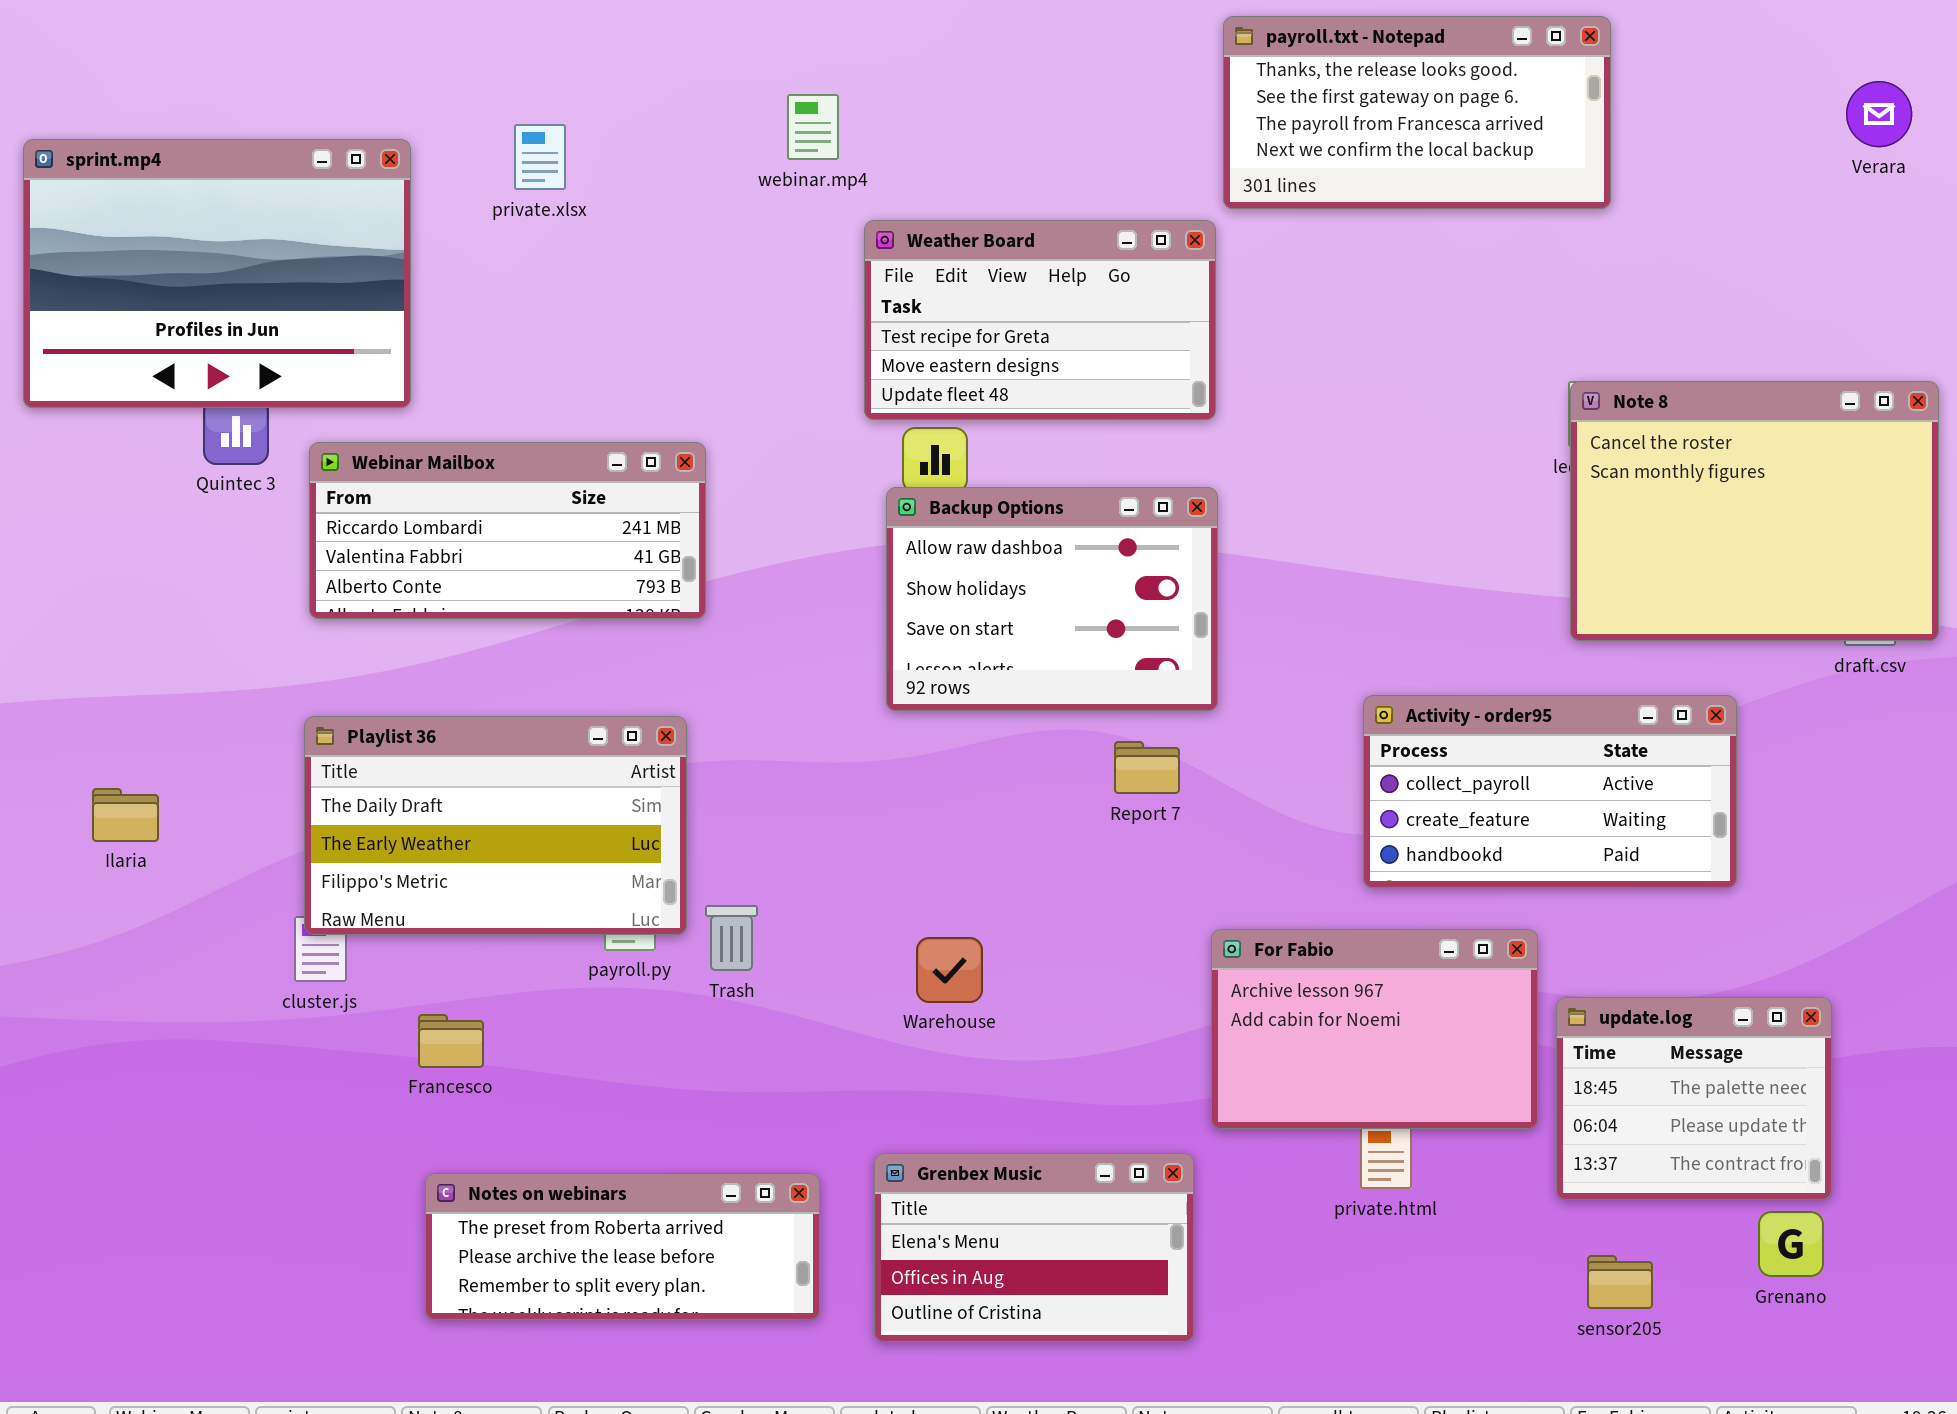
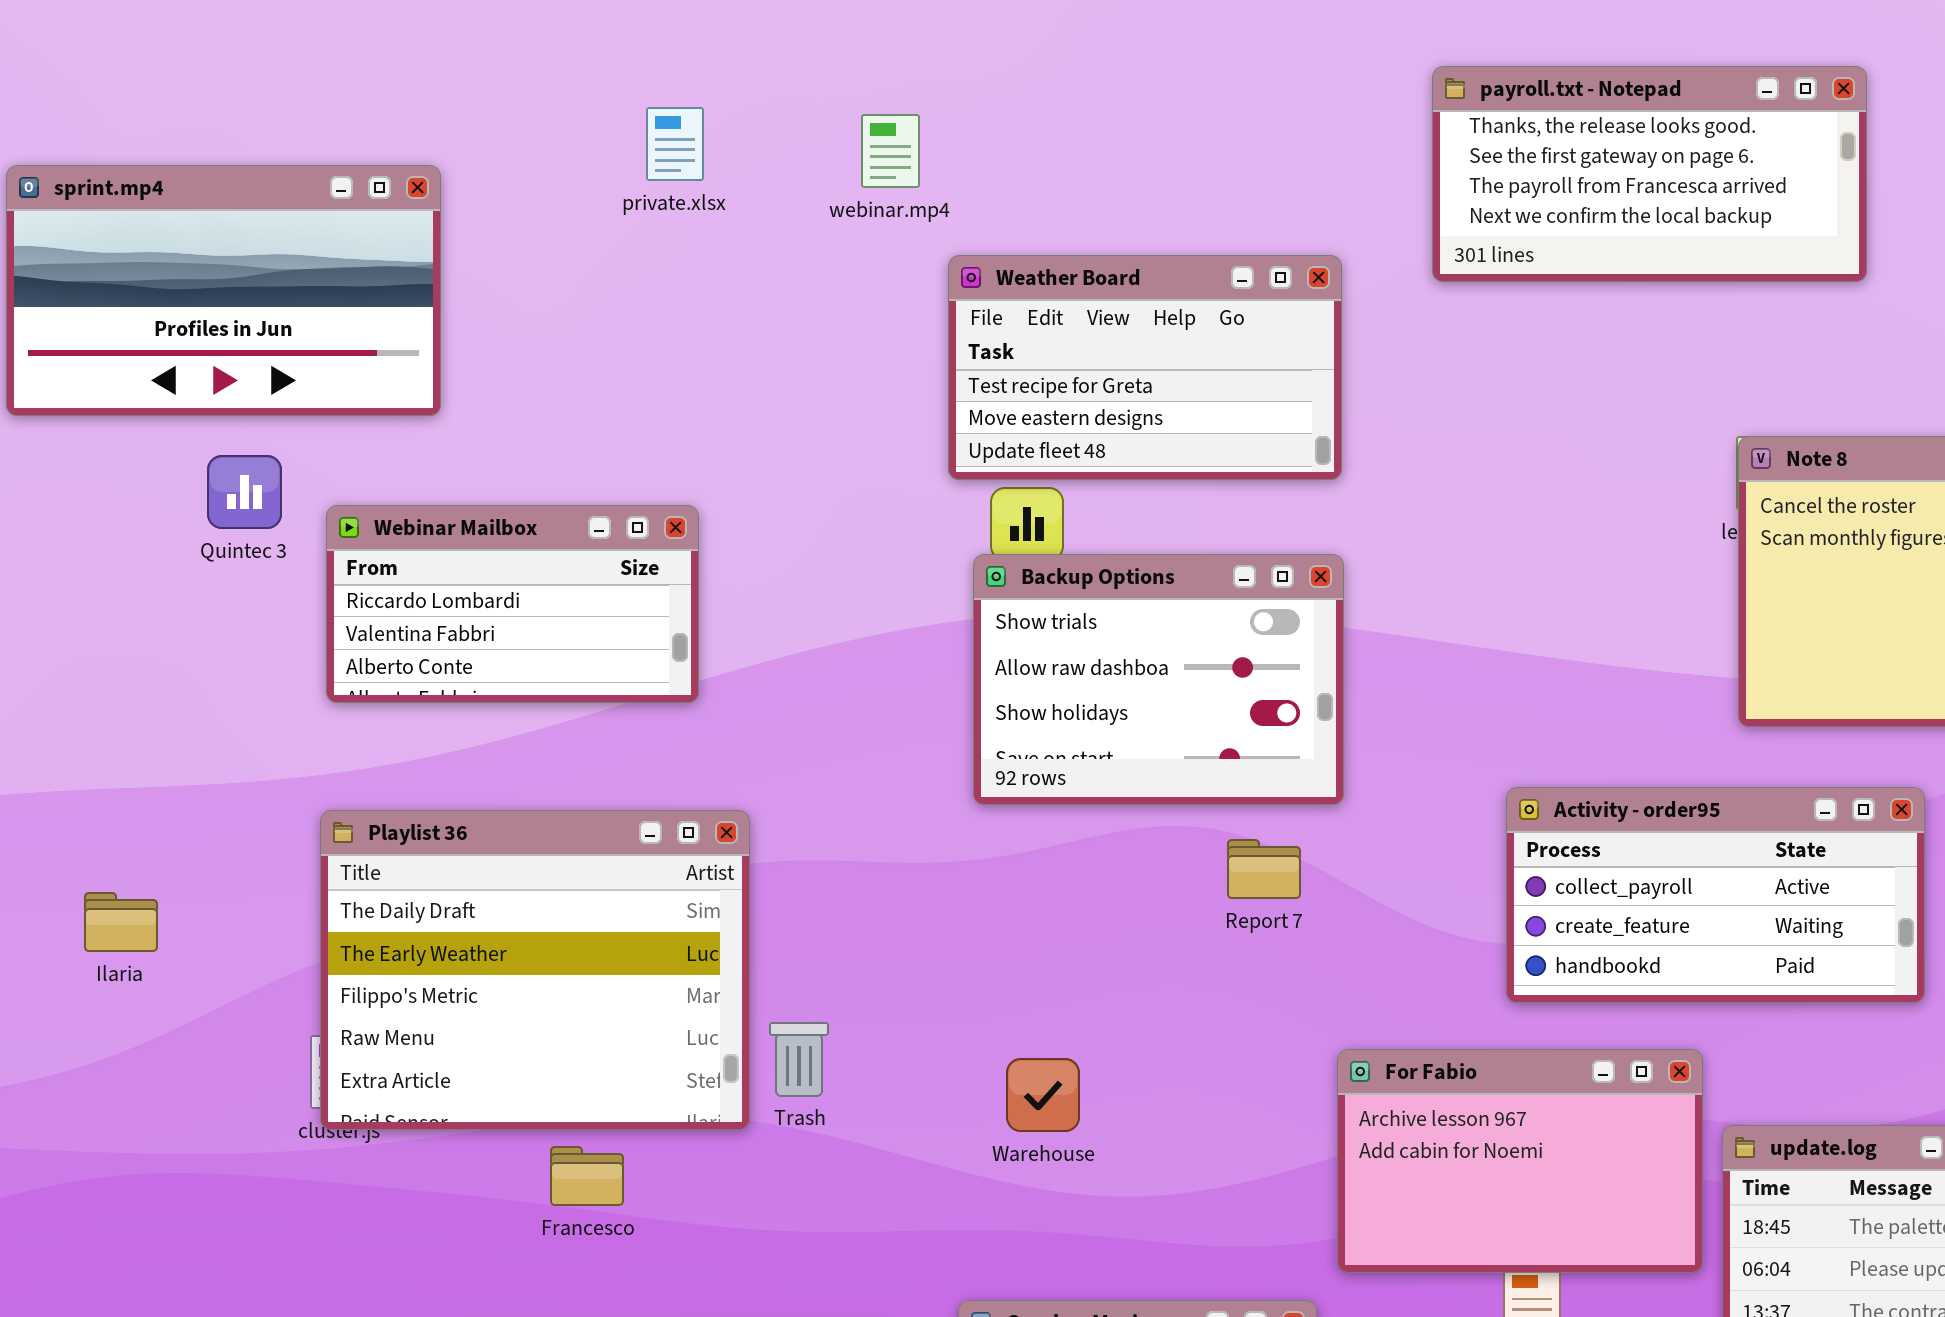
payroll.txt - Notepad: [1223,16,1611,209] -> [1432,66,1867,282], moved
private.xlsx: [514,124,566,190] -> [646,107,704,181], moved
sprint.mp4: [23,139,411,408] -> [6,165,441,416], resized
Webinar Mailbox: [309,442,706,619] -> [326,505,699,703], resized
Backup Options: [886,487,1218,711] -> [973,554,1344,805], scrolled up 1 row
Playlist 36: [304,716,687,935] -> [320,810,750,1130], resized
Francesco: [418,1014,484,1068] -> [550,1146,624,1206], moved

